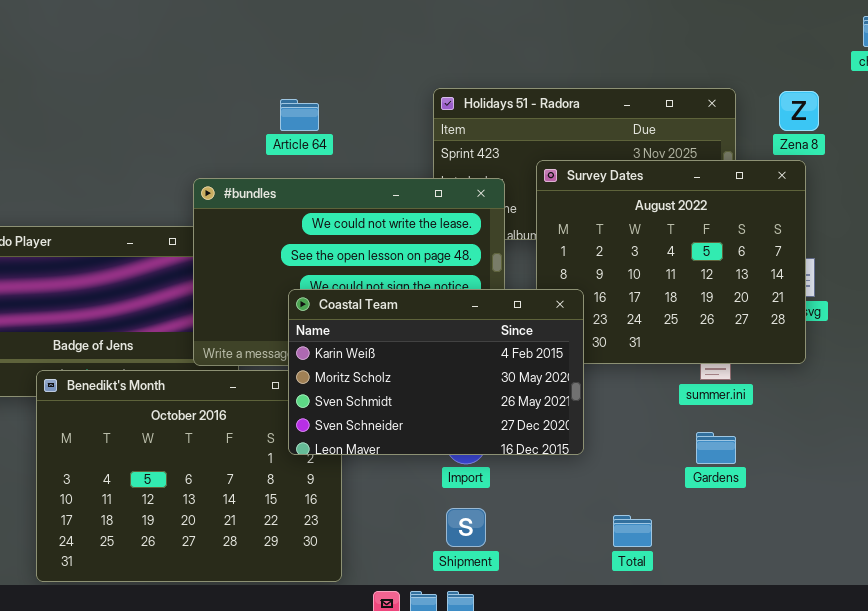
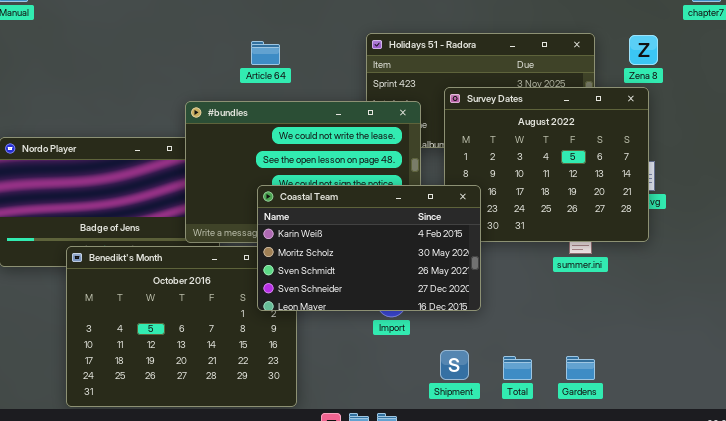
Gardens: [696,432,736,464] -> [566,356,595,380], moved
Shipment: [446,508,486,547] -> [440,350,469,380], moved

